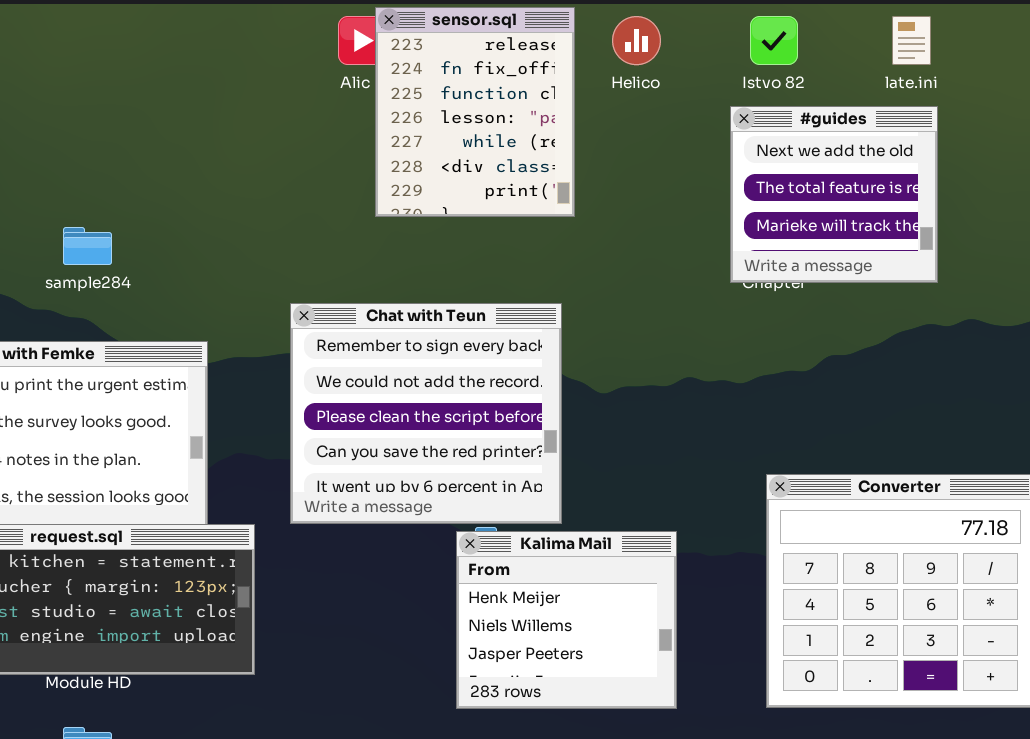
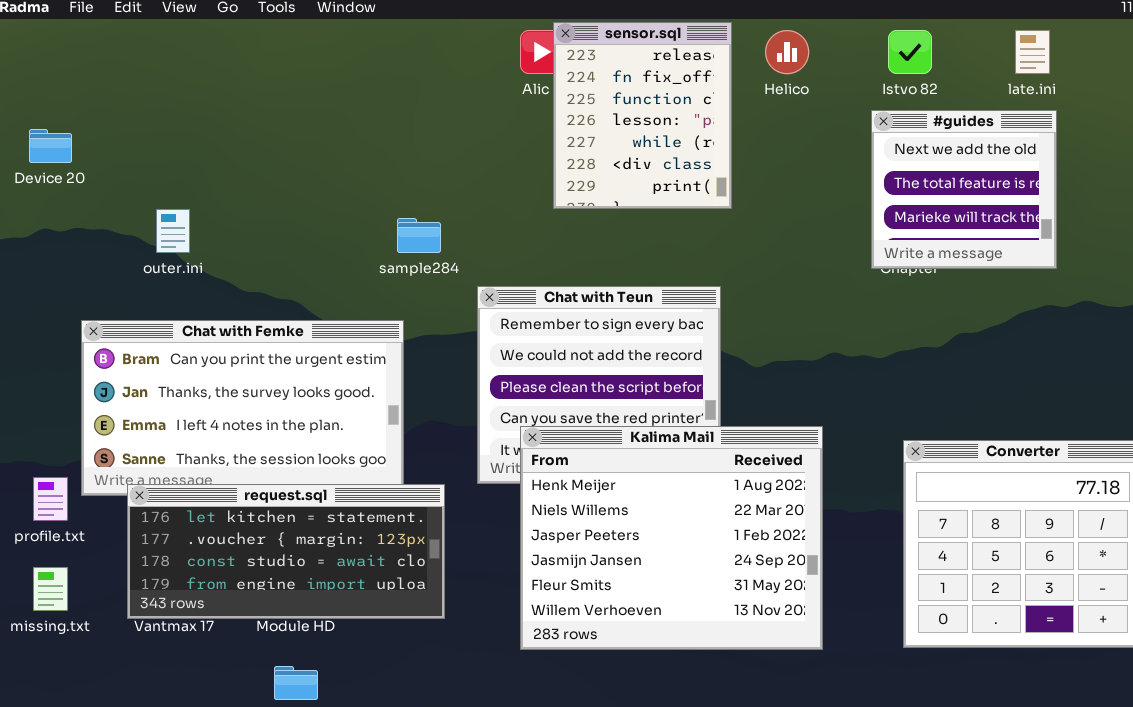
sample284: [63,227,112,265] -> [397,218,441,253], moved
Kalima Mail: [456,531,677,709] -> [520,426,823,650], resized

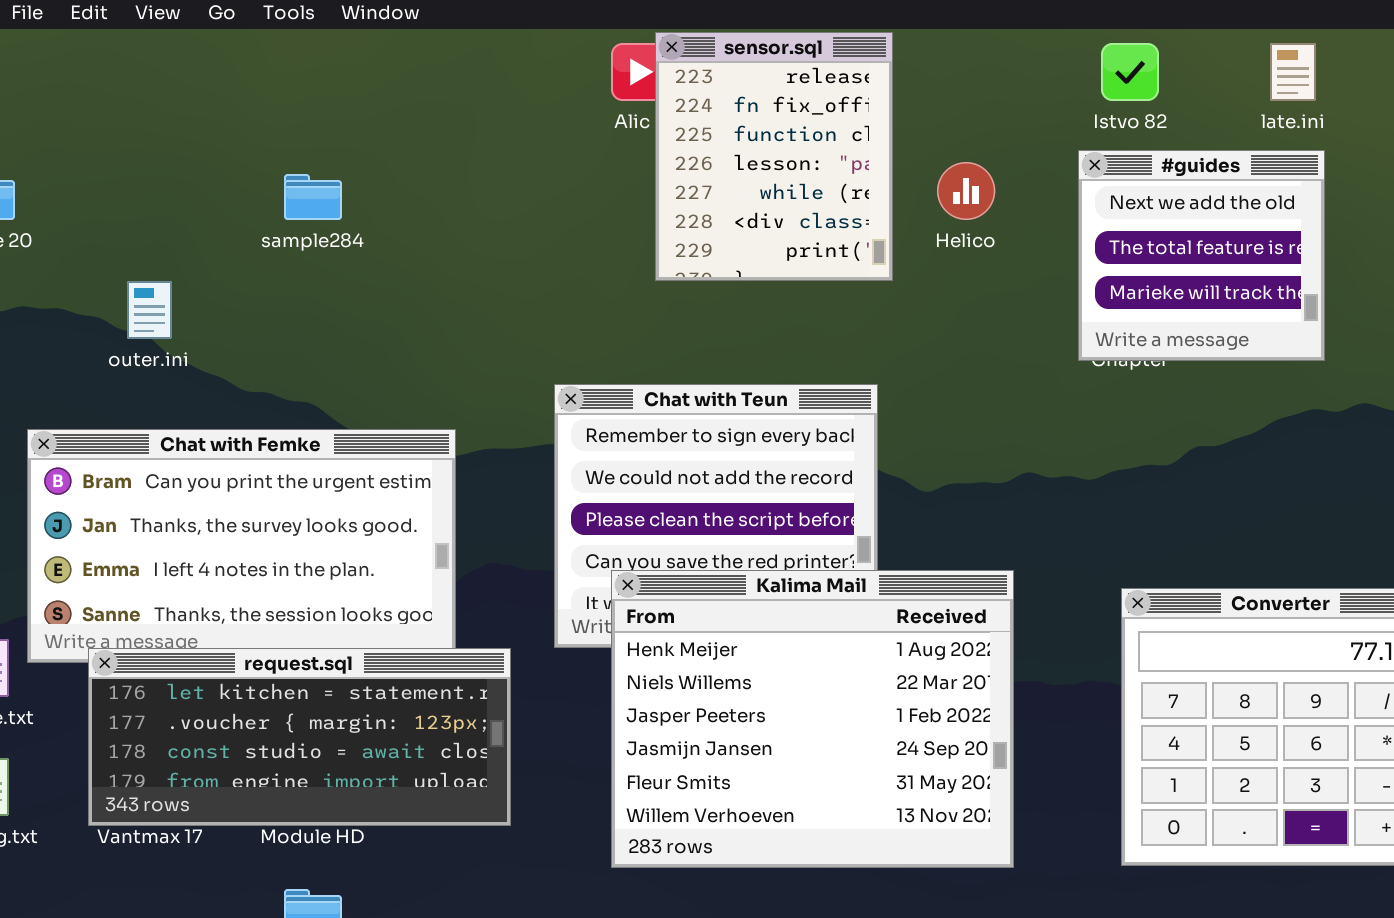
Helico: [765,30,809,74] -> [937,162,995,220], moved
sample284: [397,218,441,253] -> [284,174,342,220], moved

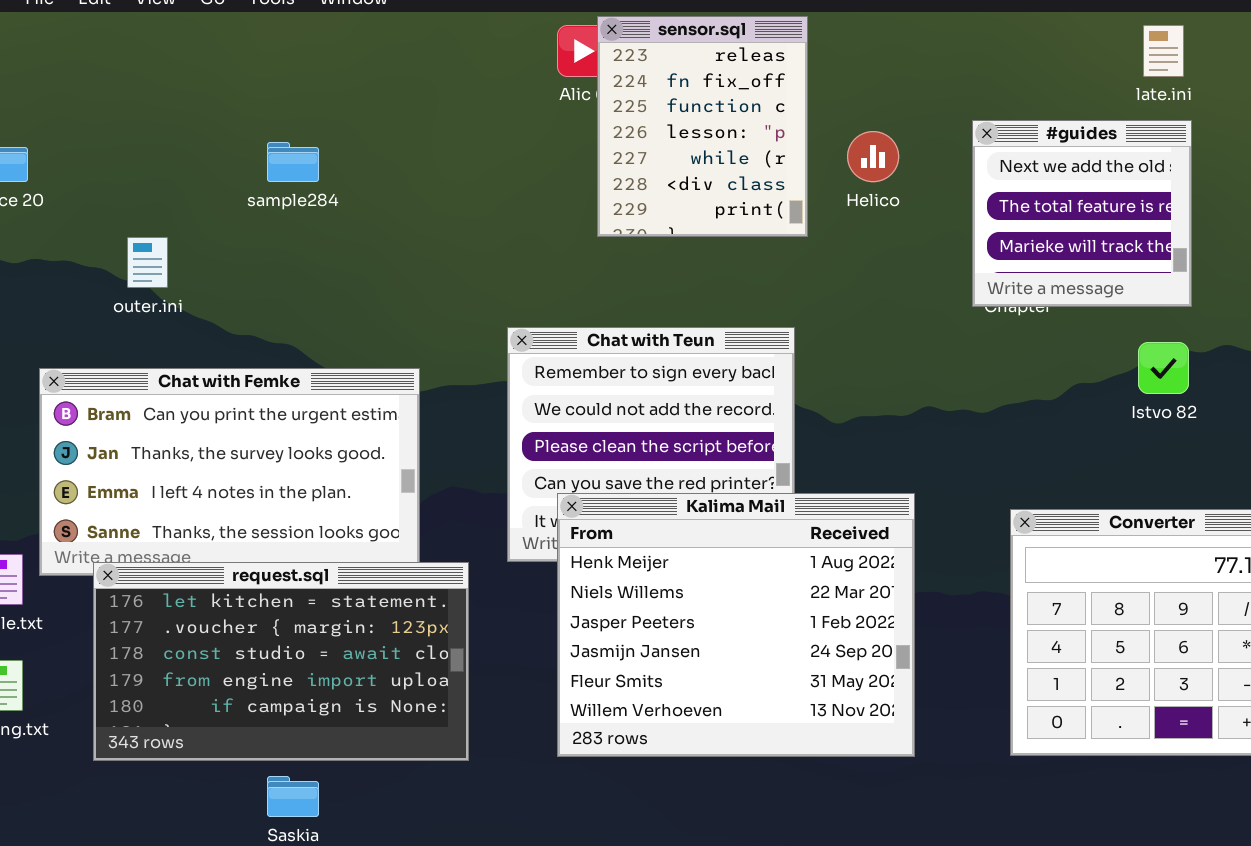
Istvo 82: [1101,43,1159,101] -> [1138,342,1189,394], moved
request.sql: [88,648,511,826] -> [93,562,469,761], resized

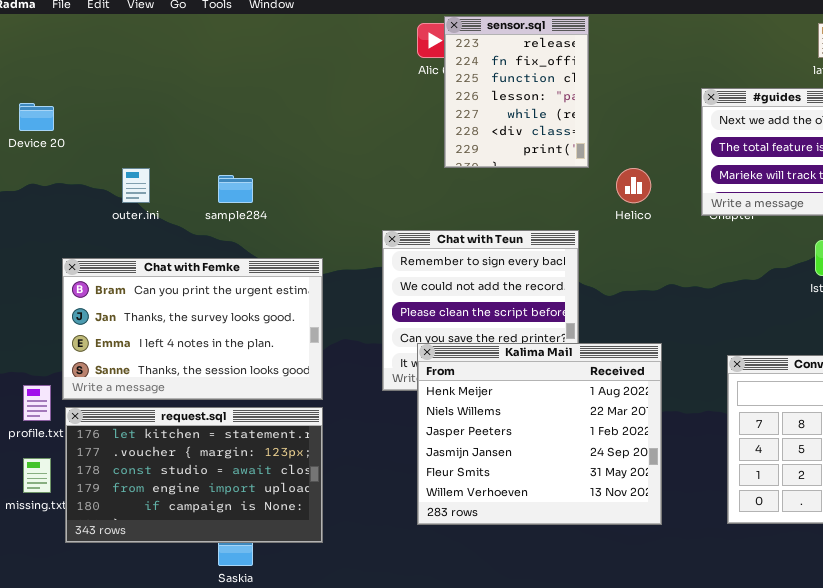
Helico: [847,131,899,182] -> [616,168,651,203], moved
sample284: [267,142,319,182] -> [218,175,253,203], moved
request.sql: [93,562,469,761] -> [65,407,323,543], moved

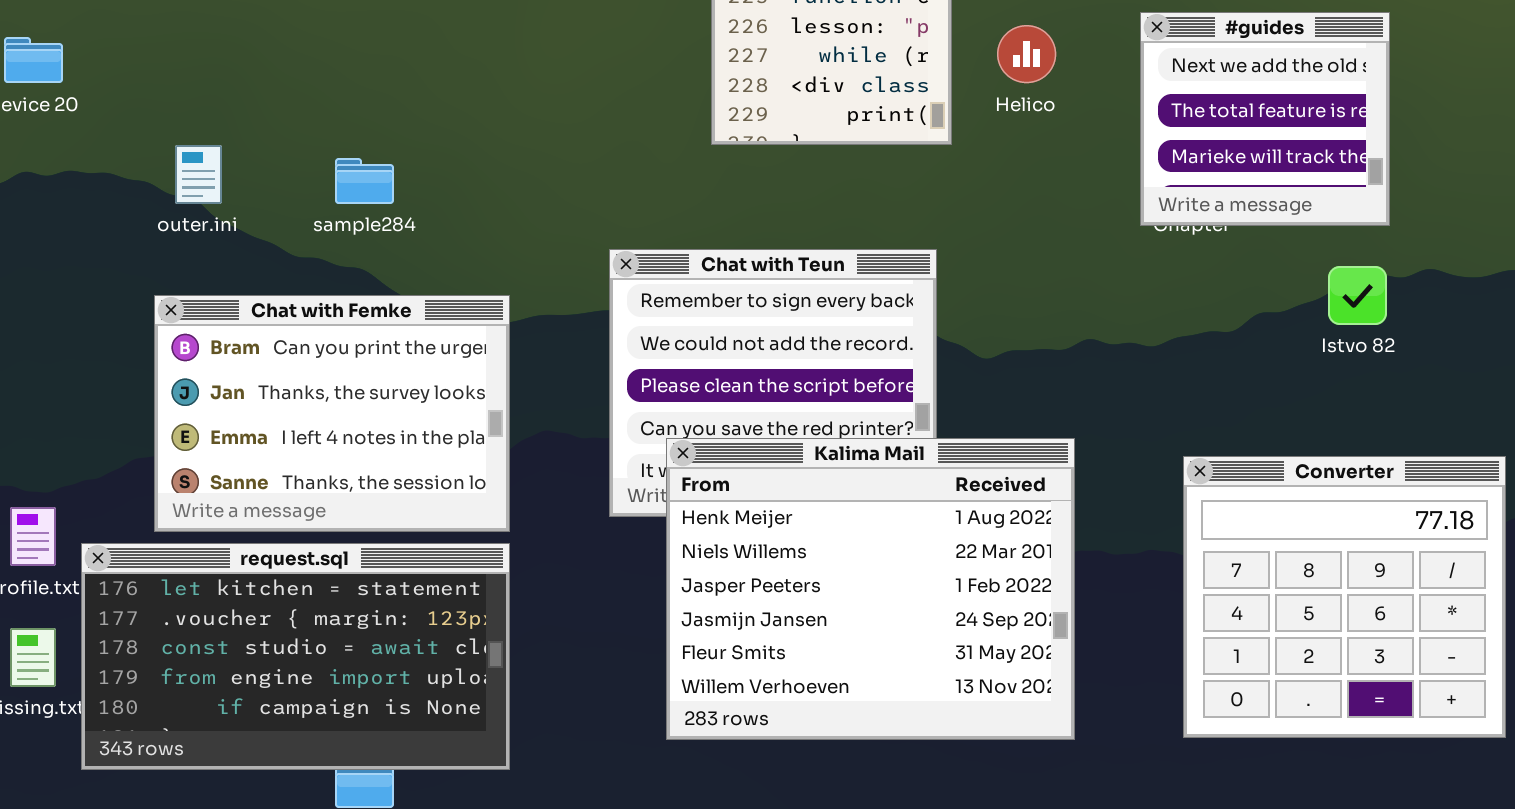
Helico: [616,168,651,203] -> [997,25,1056,83], moved
Chat with Femke: [62,258,323,400] -> [154,295,510,532], resized

